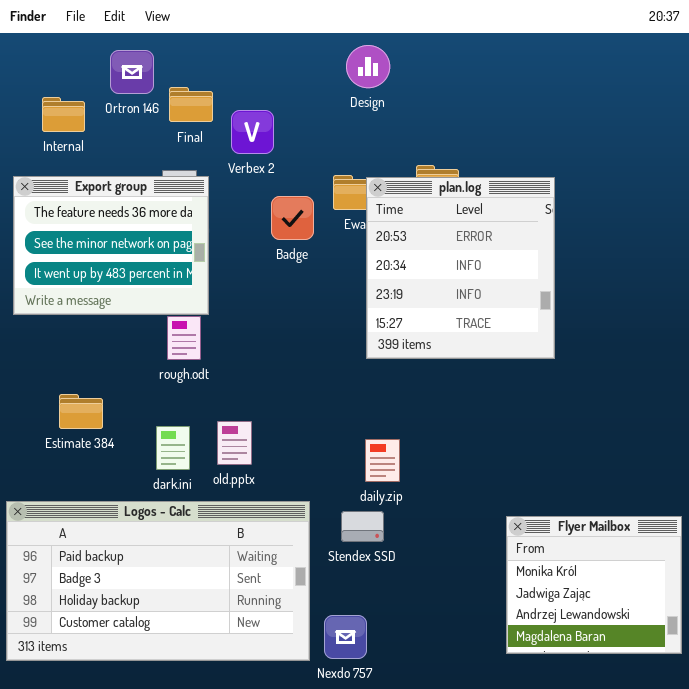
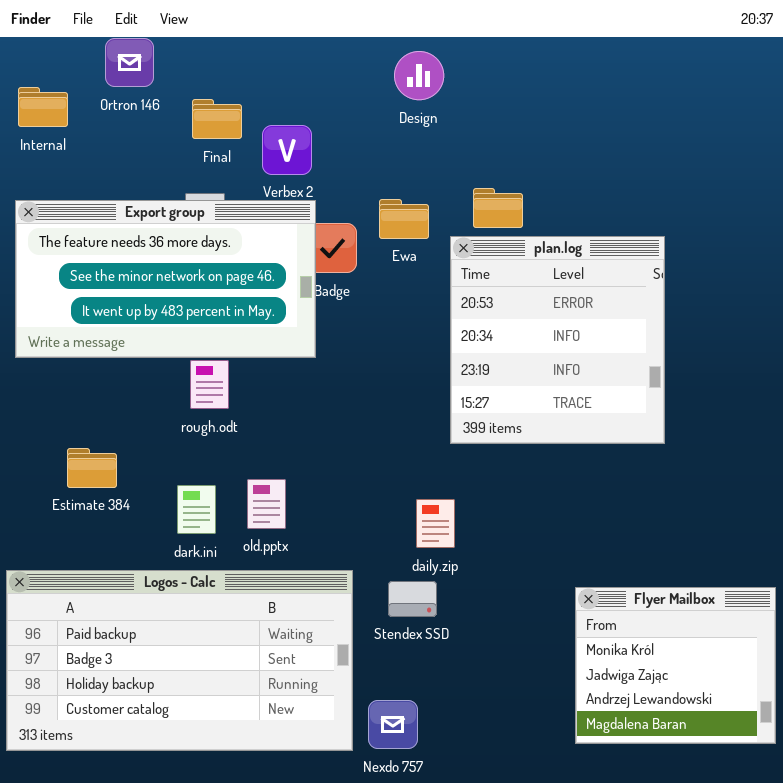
Ortron 146: [110,50,154,94] -> [105,38,154,87], moved
Internal: [42,97,85,132] -> [18,87,68,127], moved
Export group: [13,176,209,315] -> [15,200,316,358], resized
plan.log: [366,177,555,359] -> [450,236,665,444], moved

